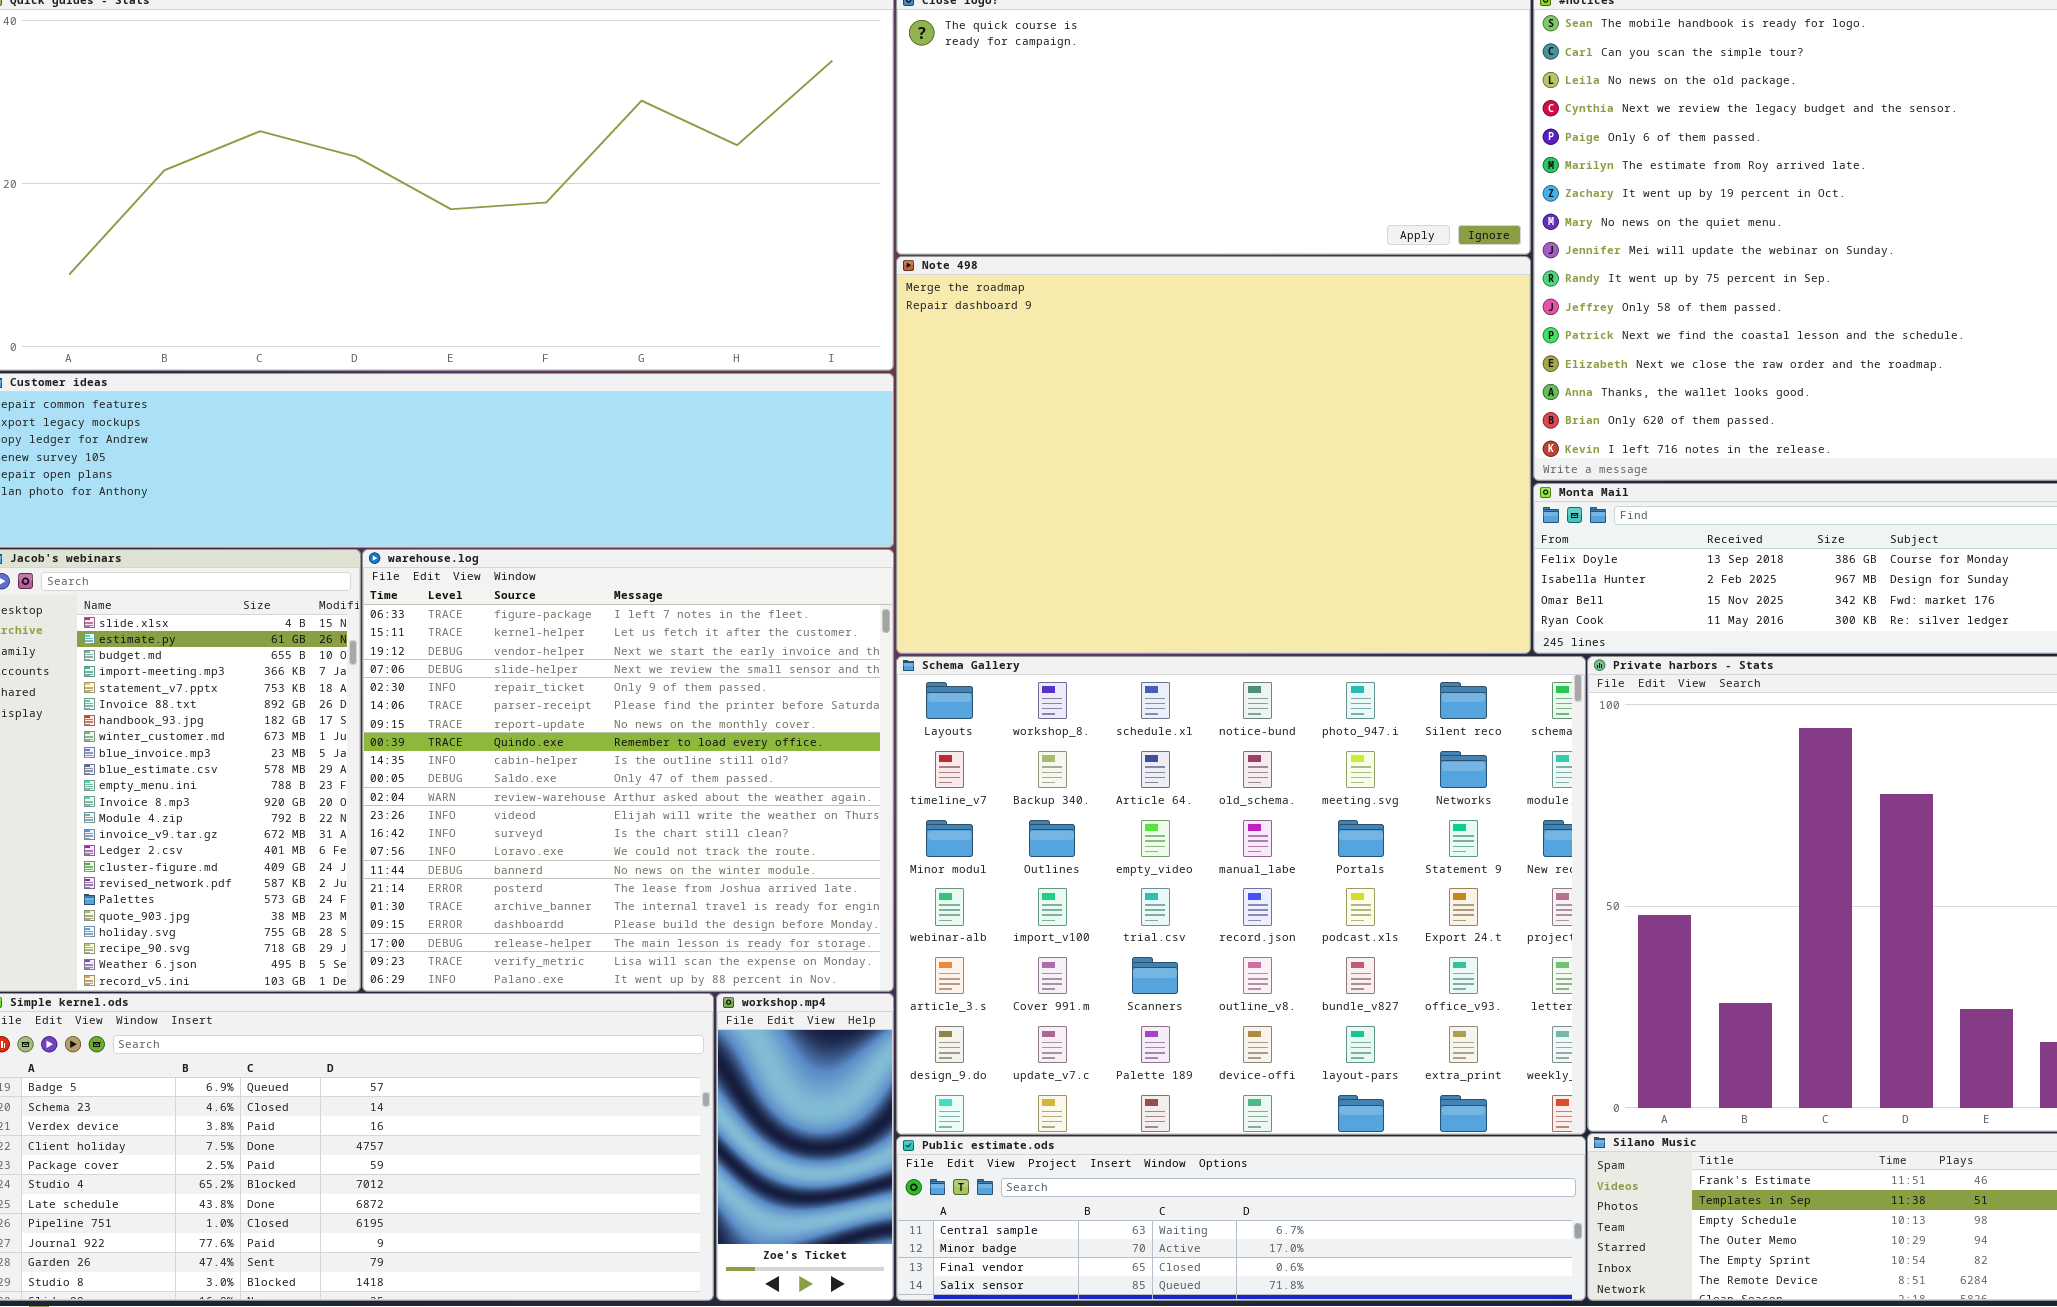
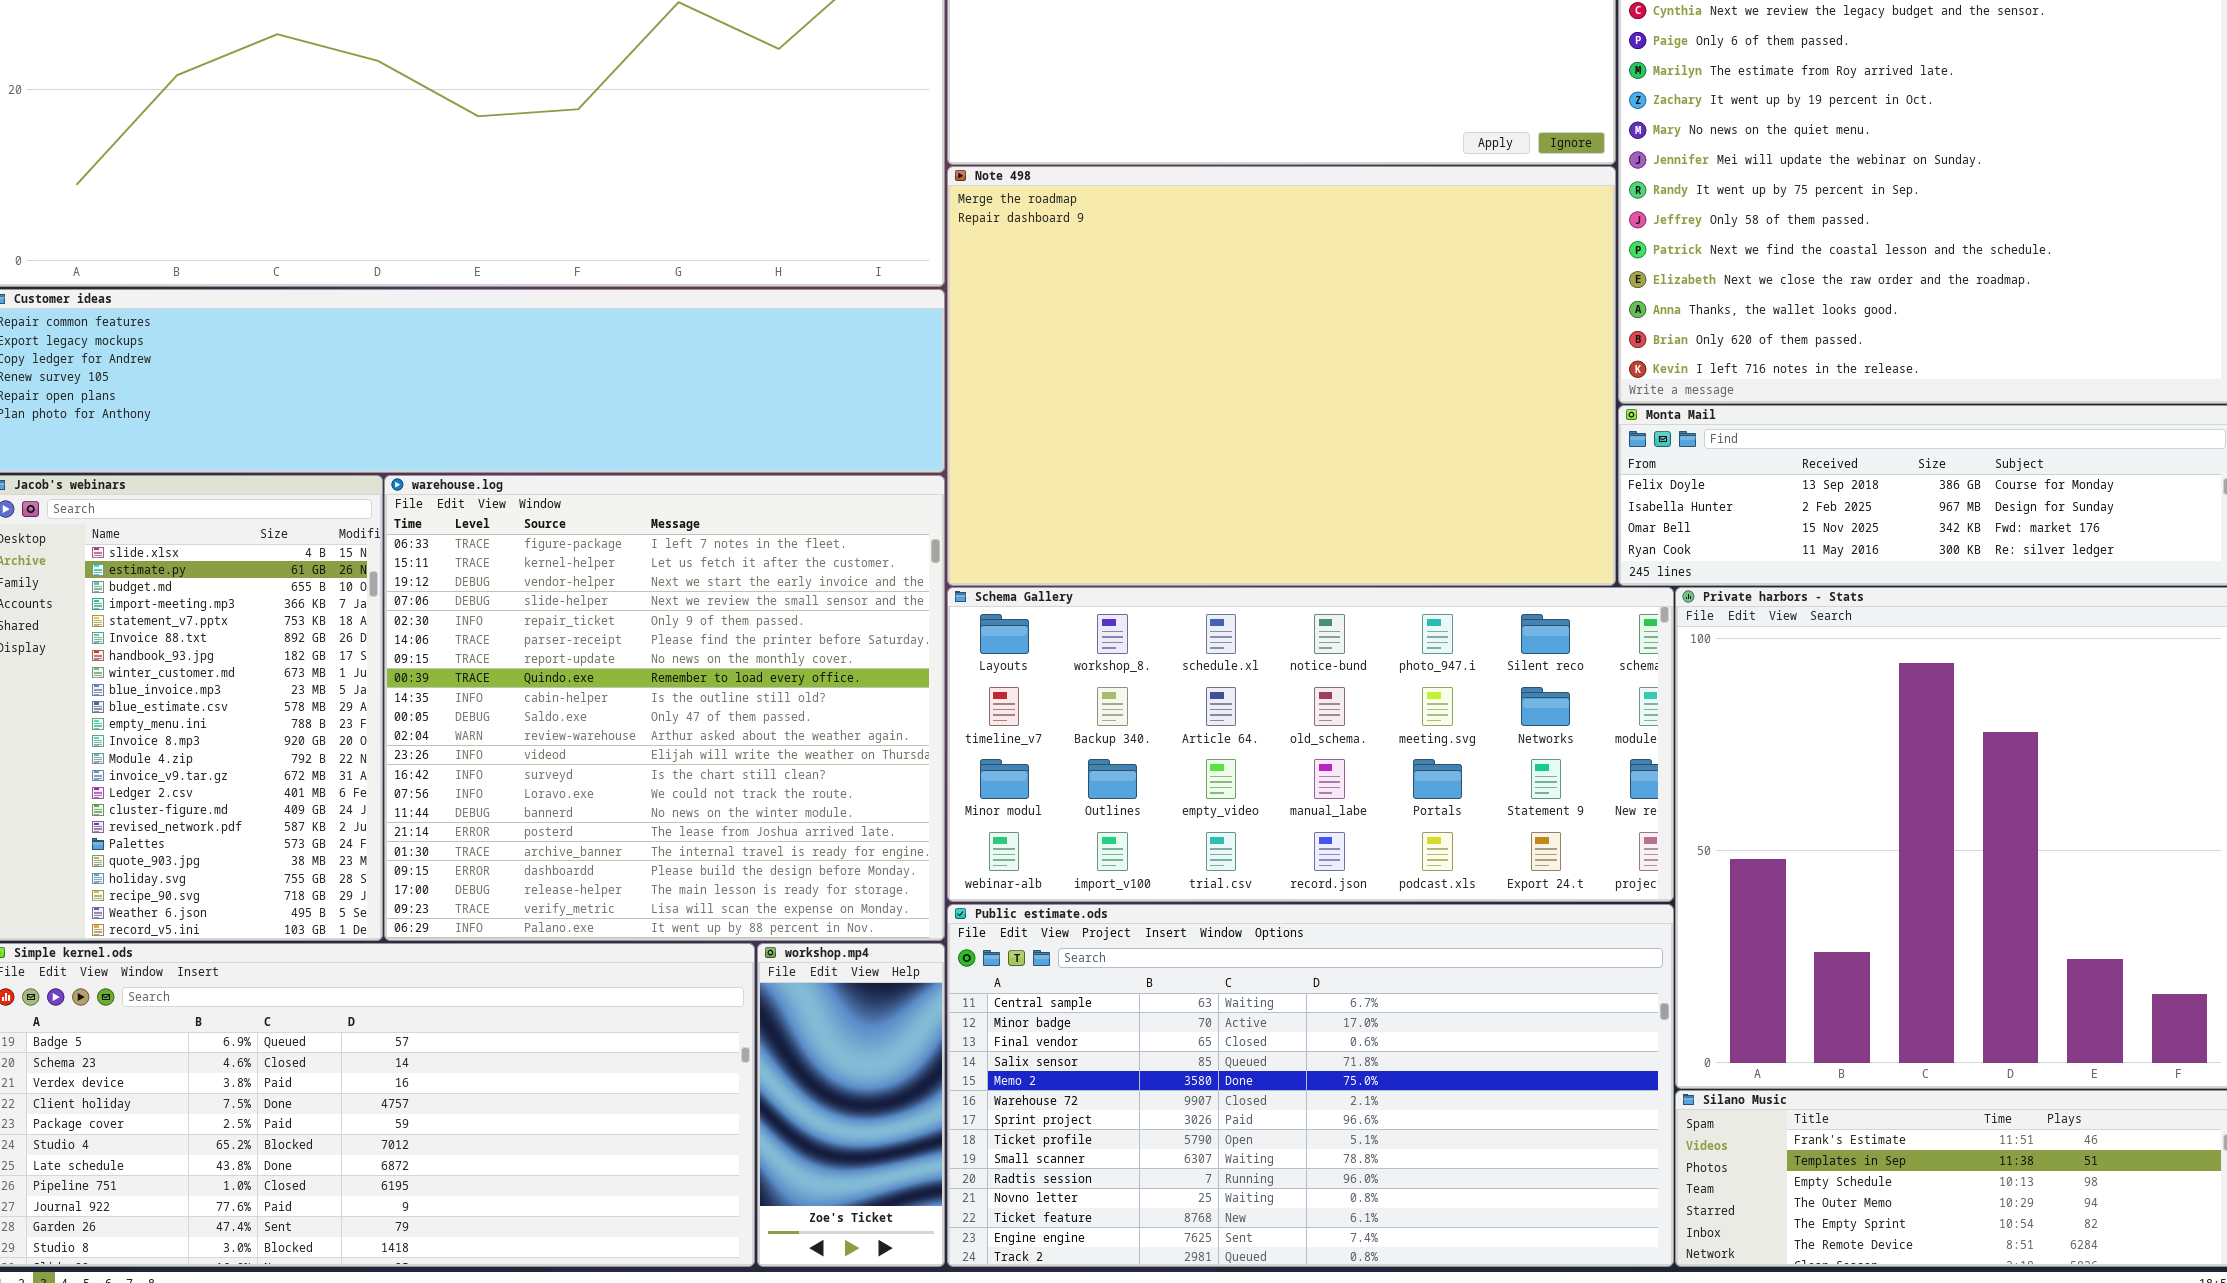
Schema Gallery: [896,656,1586,1135] -> [947,587,1674,902], resized
Public estimate.ods: [896,1136,1586,1301] -> [947,904,1674,1267], resized

